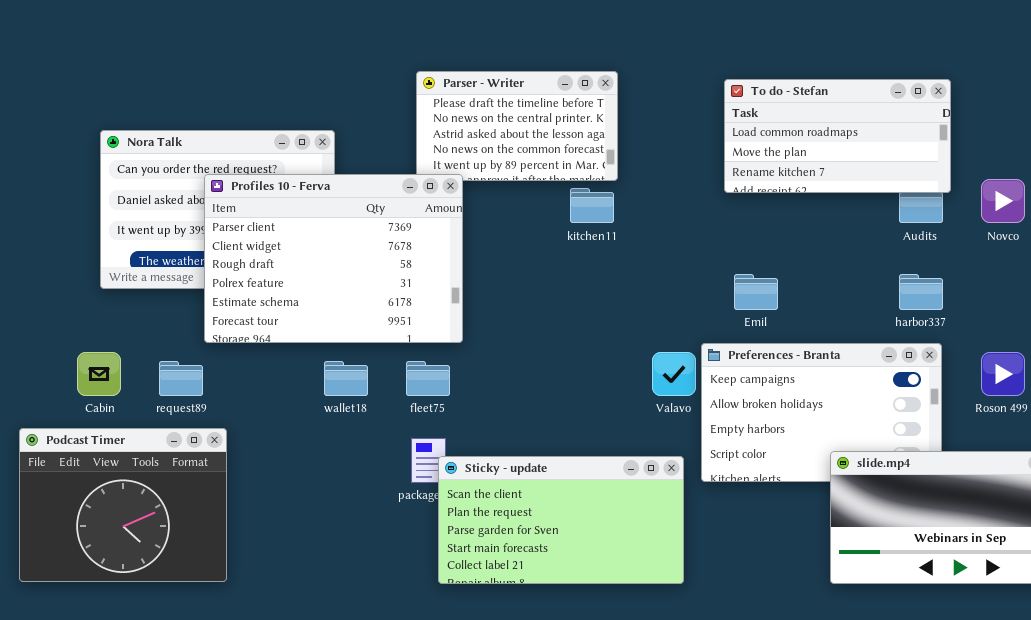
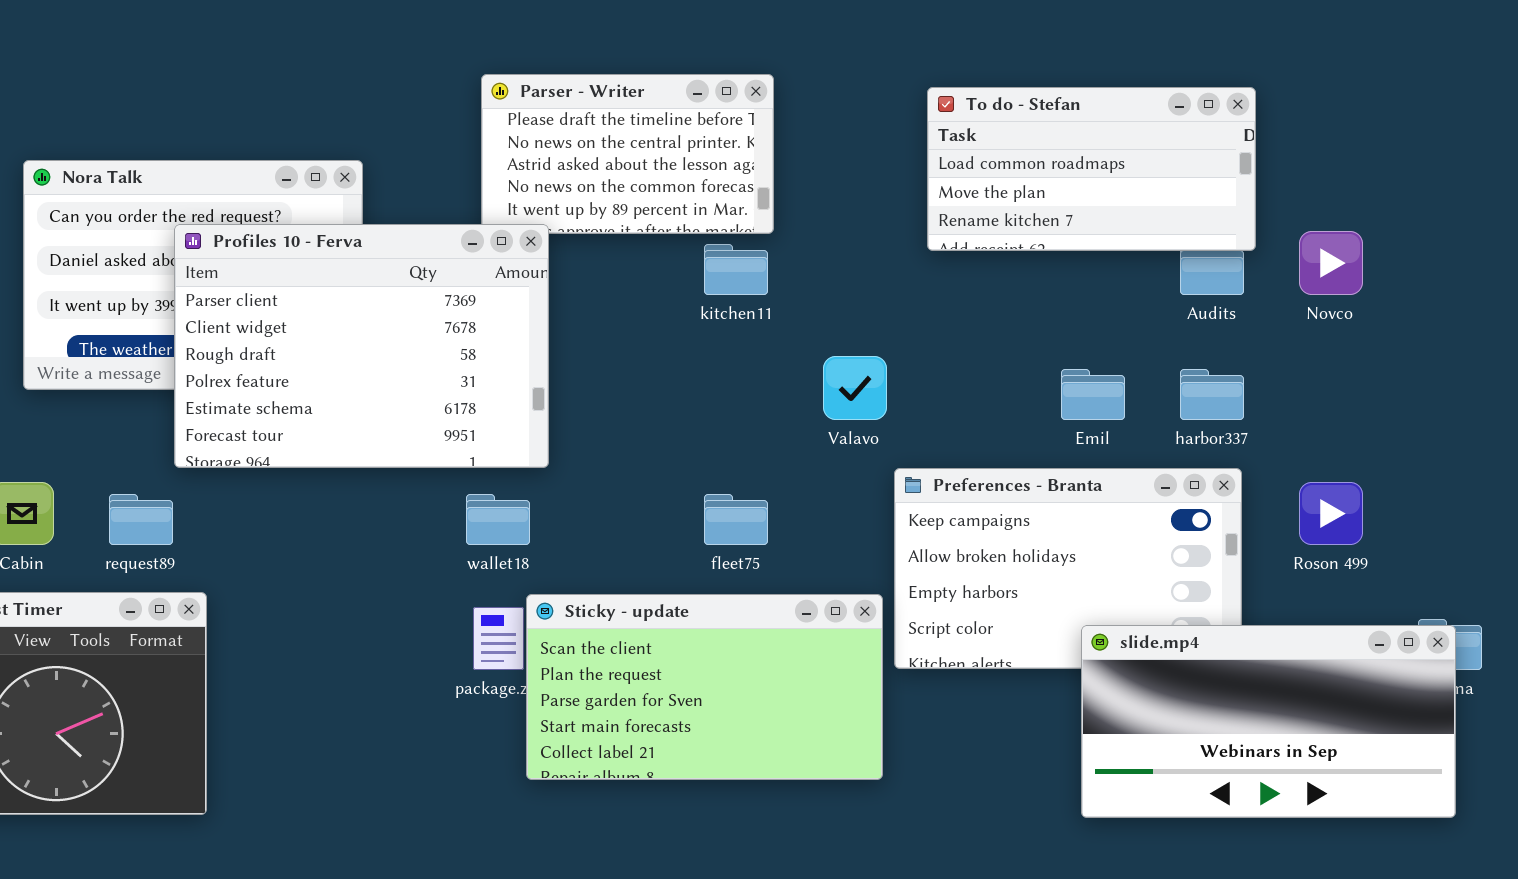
Emil: [734,274,778,310] -> [1061,369,1125,420], moved
Valavo: [652,352,696,396] -> [823,356,887,420], moved
wallet18: [324,361,368,396] -> [466,494,530,545], moved
fleet75: [406,361,450,396] -> [704,494,768,545], moved
Sticky - update: [438,456,684,584] -> [526,594,883,780], moved

